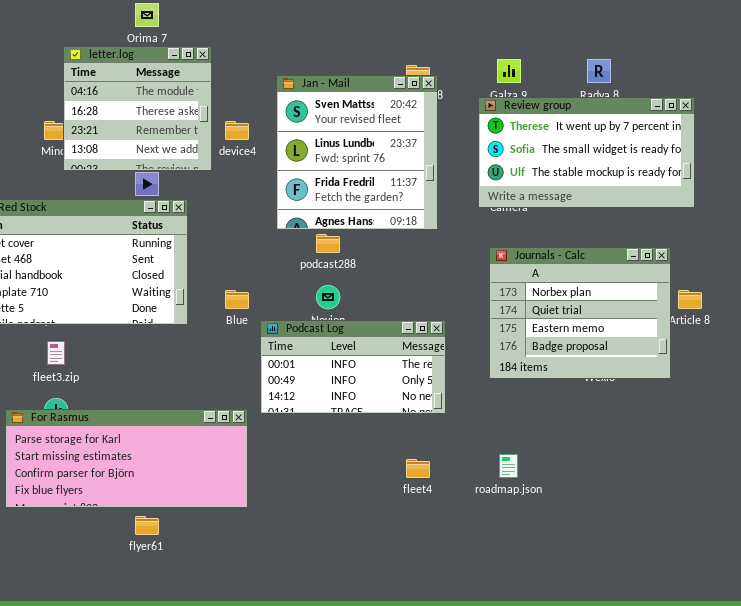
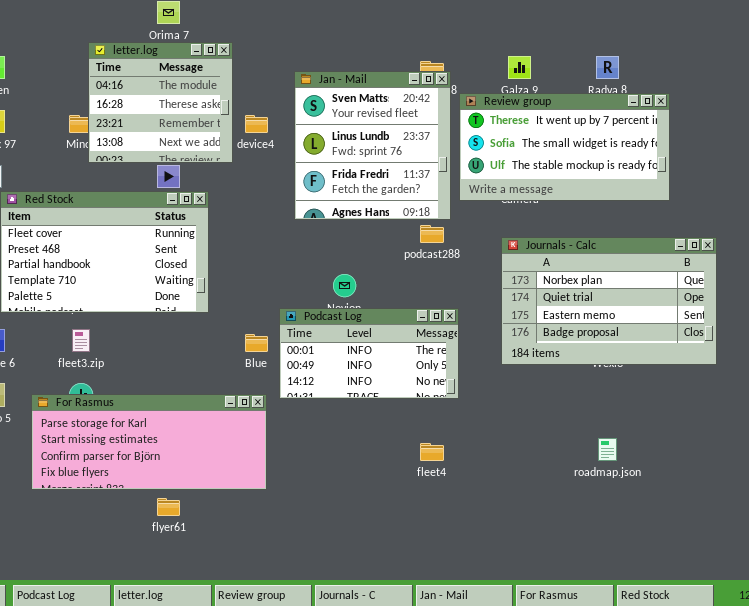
Review group: [478,97,695,208] -> [459,93,670,201], moved
podcast288: [316,234,340,253] -> [420,225,444,243], moved
Journals - Calc: [489,247,671,379] -> [501,237,717,365], resized
Blue: [225,290,249,309] -> [245,334,268,352], moved
roadmap.json: [499,454,518,478] -> [598,438,617,461], moved

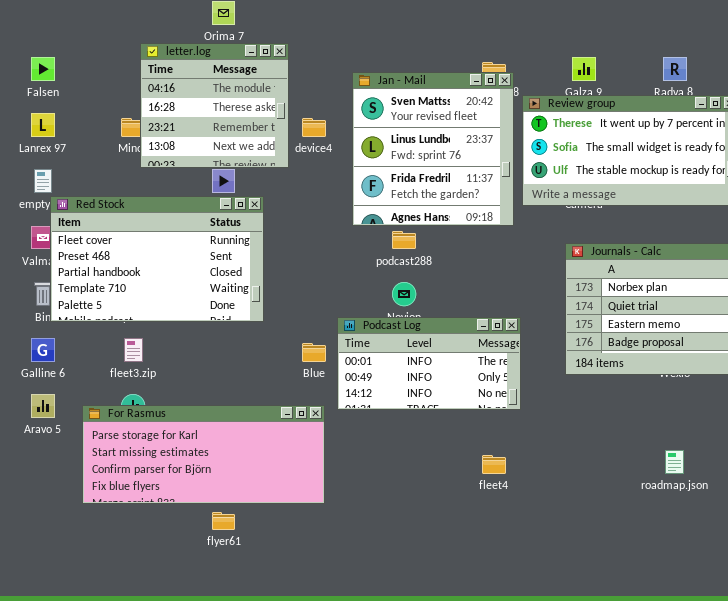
podcast288: [420,225,444,243] -> [392,231,416,249], moved

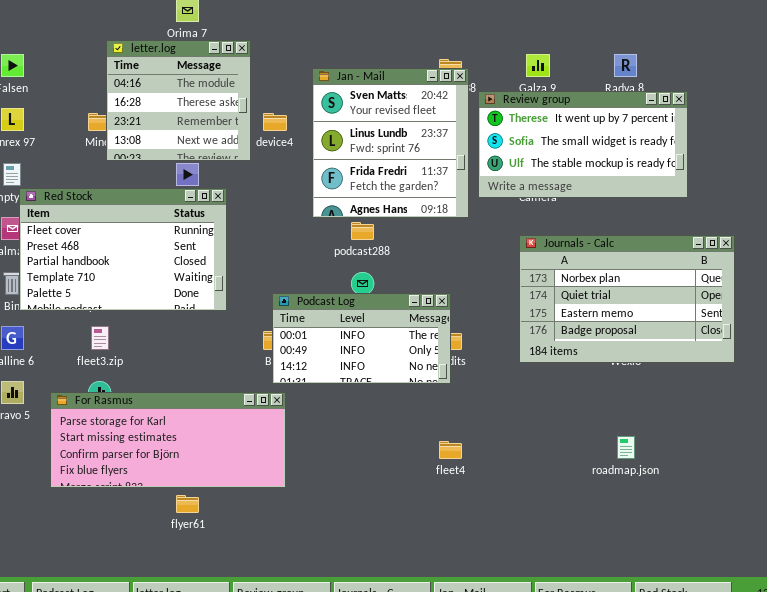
Podcast Log: [337,317,521,410] -> [272,293,451,384], moved

